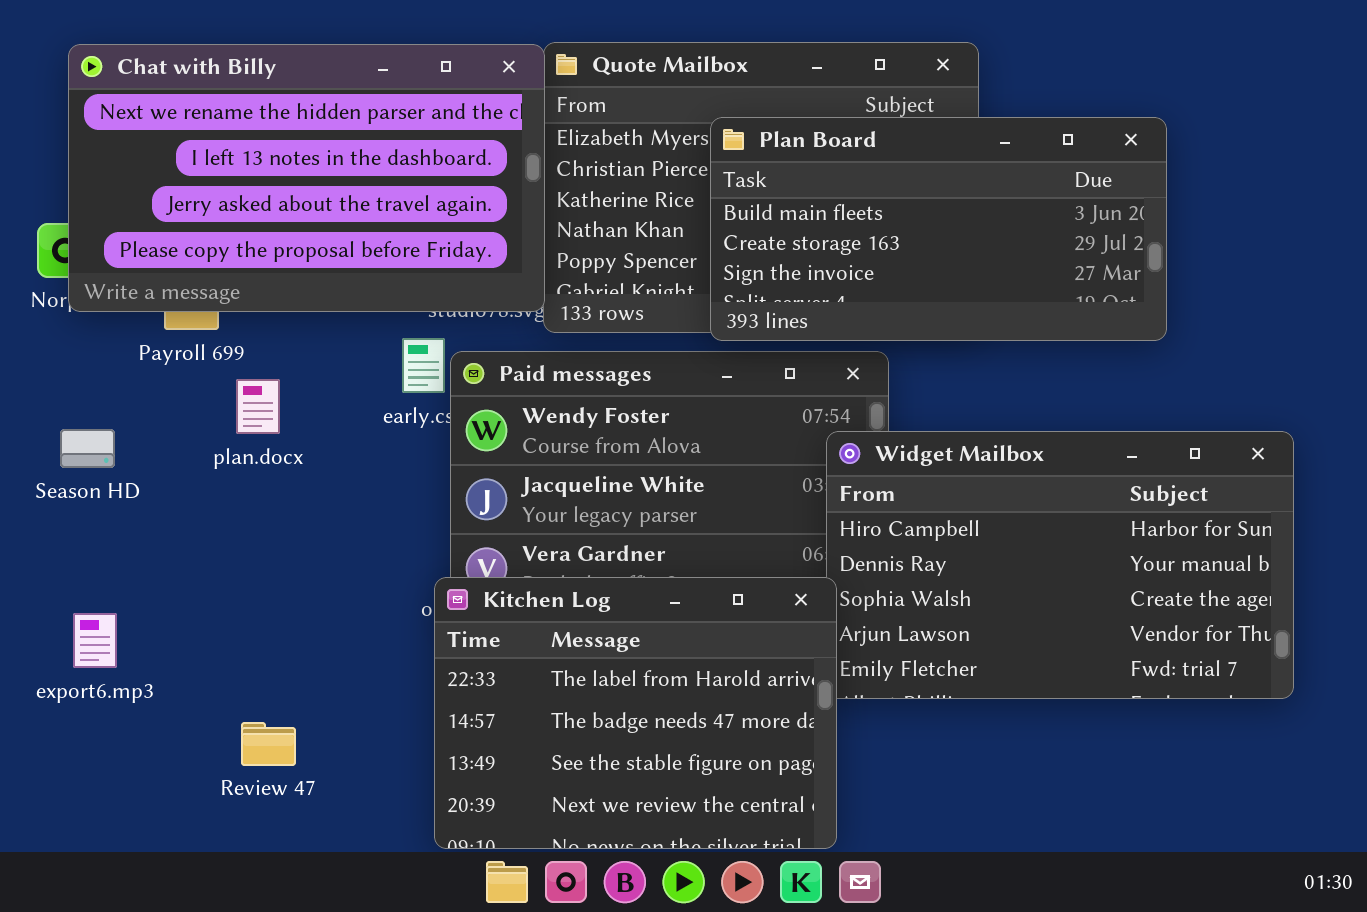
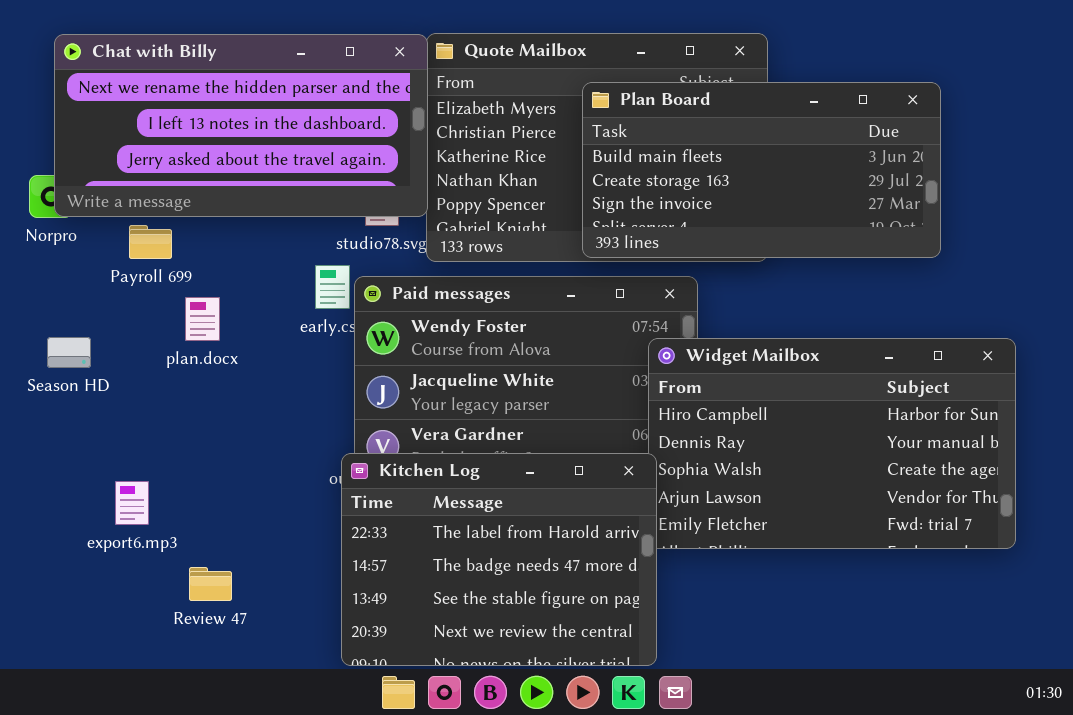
Chat with Billy: [68,44,545,312] -> [54,34,428,217], resized
Plan Board: [710,117,1167,341] -> [582,82,941,258], moved
export6.mp3: [73,613,117,668] -> [115,481,149,525], moved

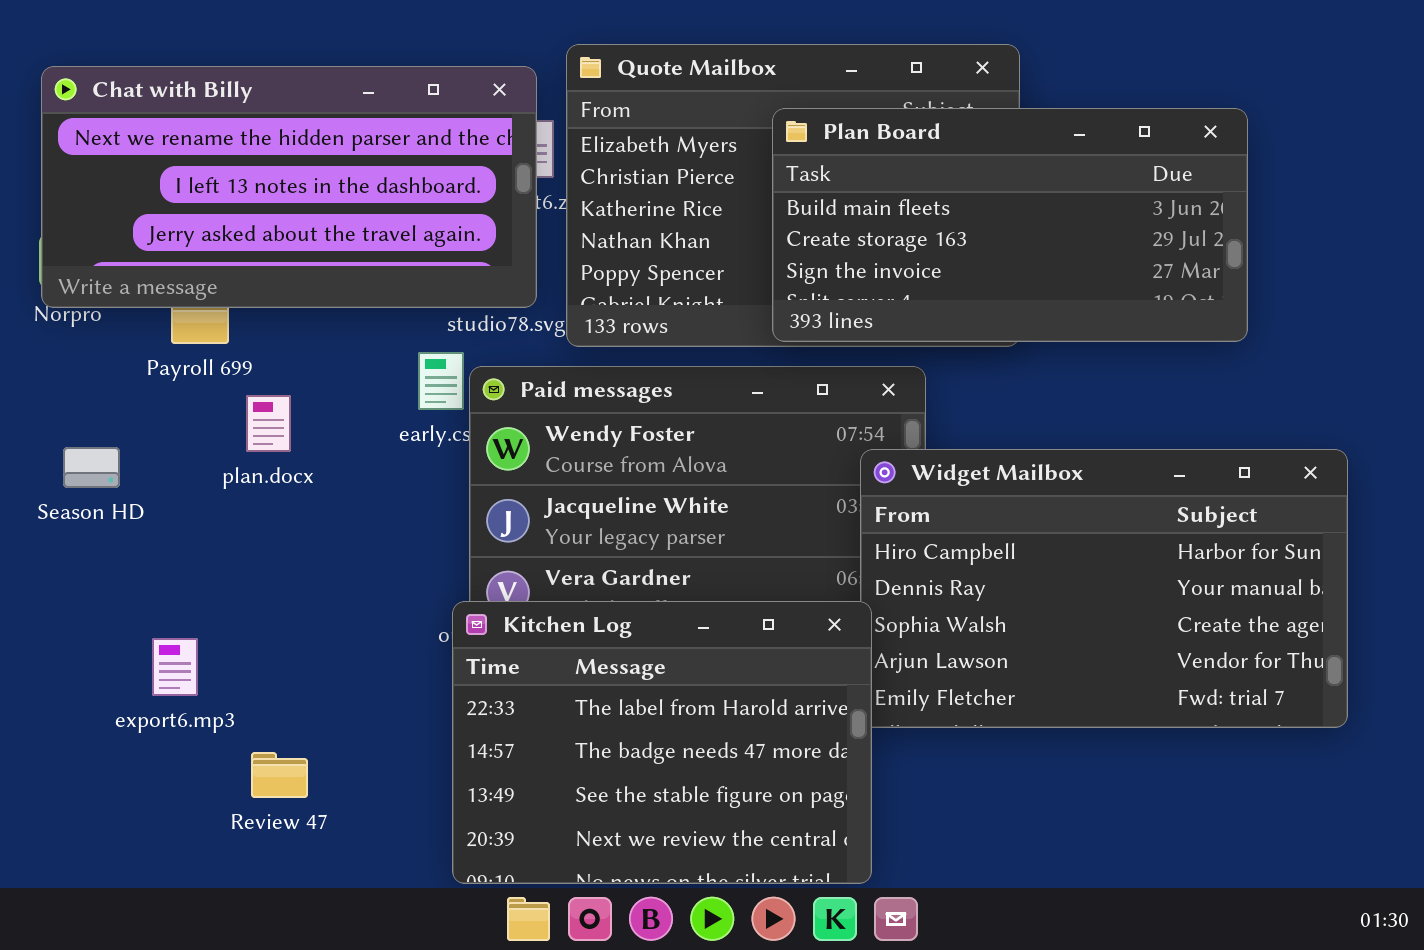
Chat with Billy: [54,34,428,217] -> [41,66,537,308], moved

